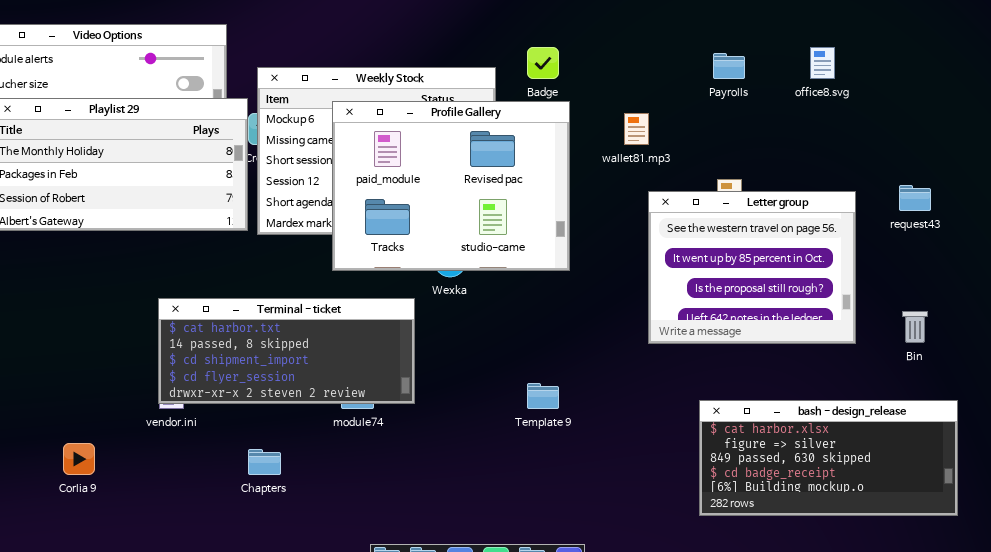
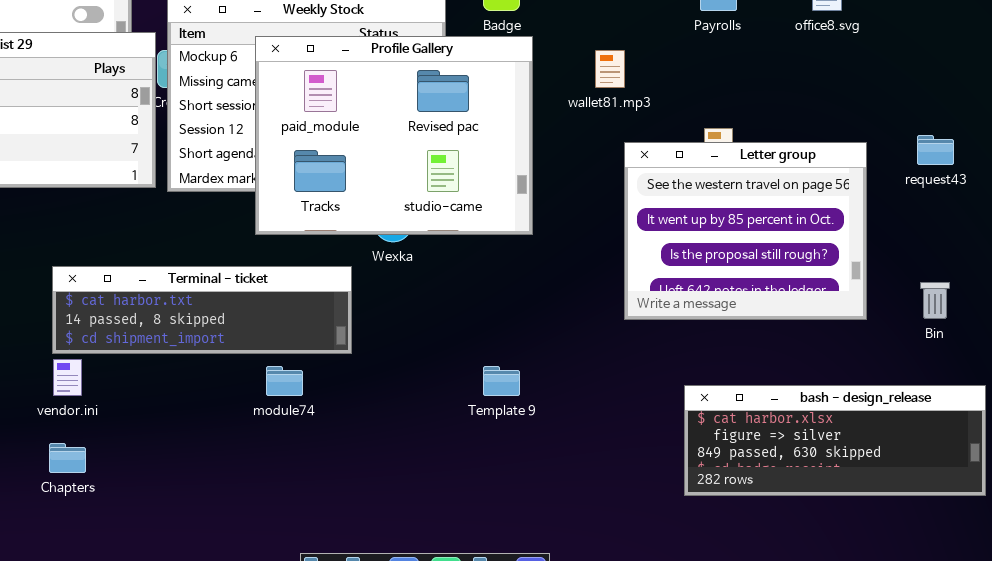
Terminal - ticket: [158,298,415,404] -> [52,266,352,354], resized
bash - design_release: [699,400,958,516] -> [684,385,986,496], resized
Chapters: [248,449,281,475] -> [49,443,86,473], moved

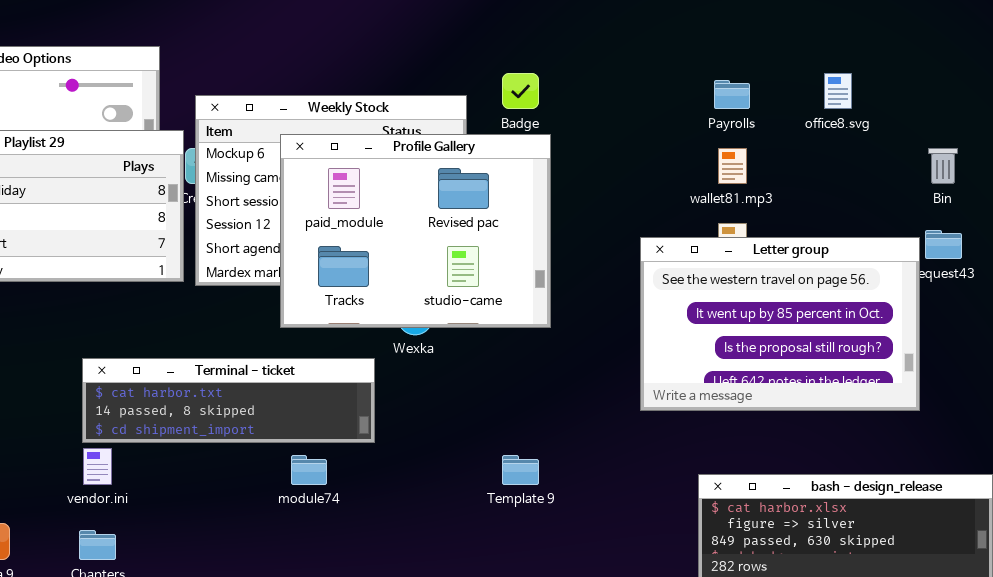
wallet81.mp3: [595,50,625,88] -> [718,148,747,184], moved
Letter group: [624,142,867,320] -> [640,237,920,411], resized
Bin: [920,282,950,319] -> [928,148,958,184], moved

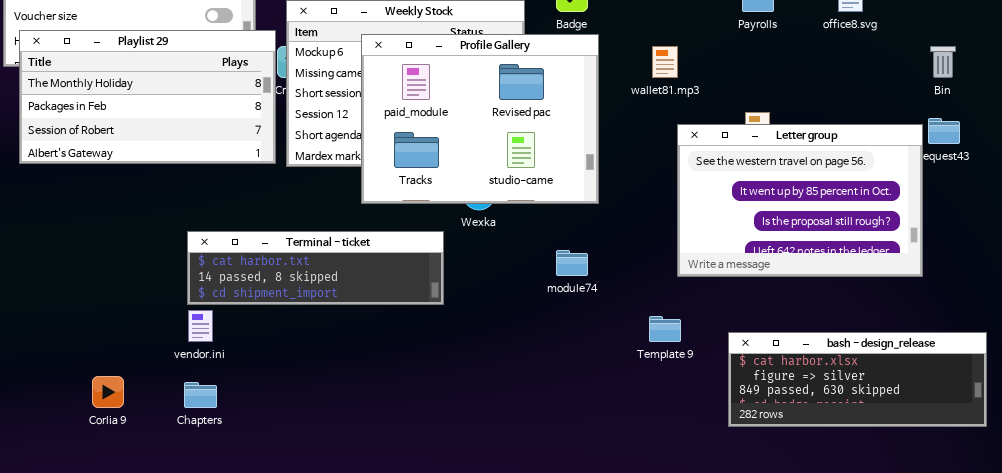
wallet81.mp3: [718,148,747,184] -> [652,46,678,78], moved
module74: [291,455,327,485] -> [556,250,588,276], moved
Template 9: [502,455,539,485] -> [649,316,681,342], moved

